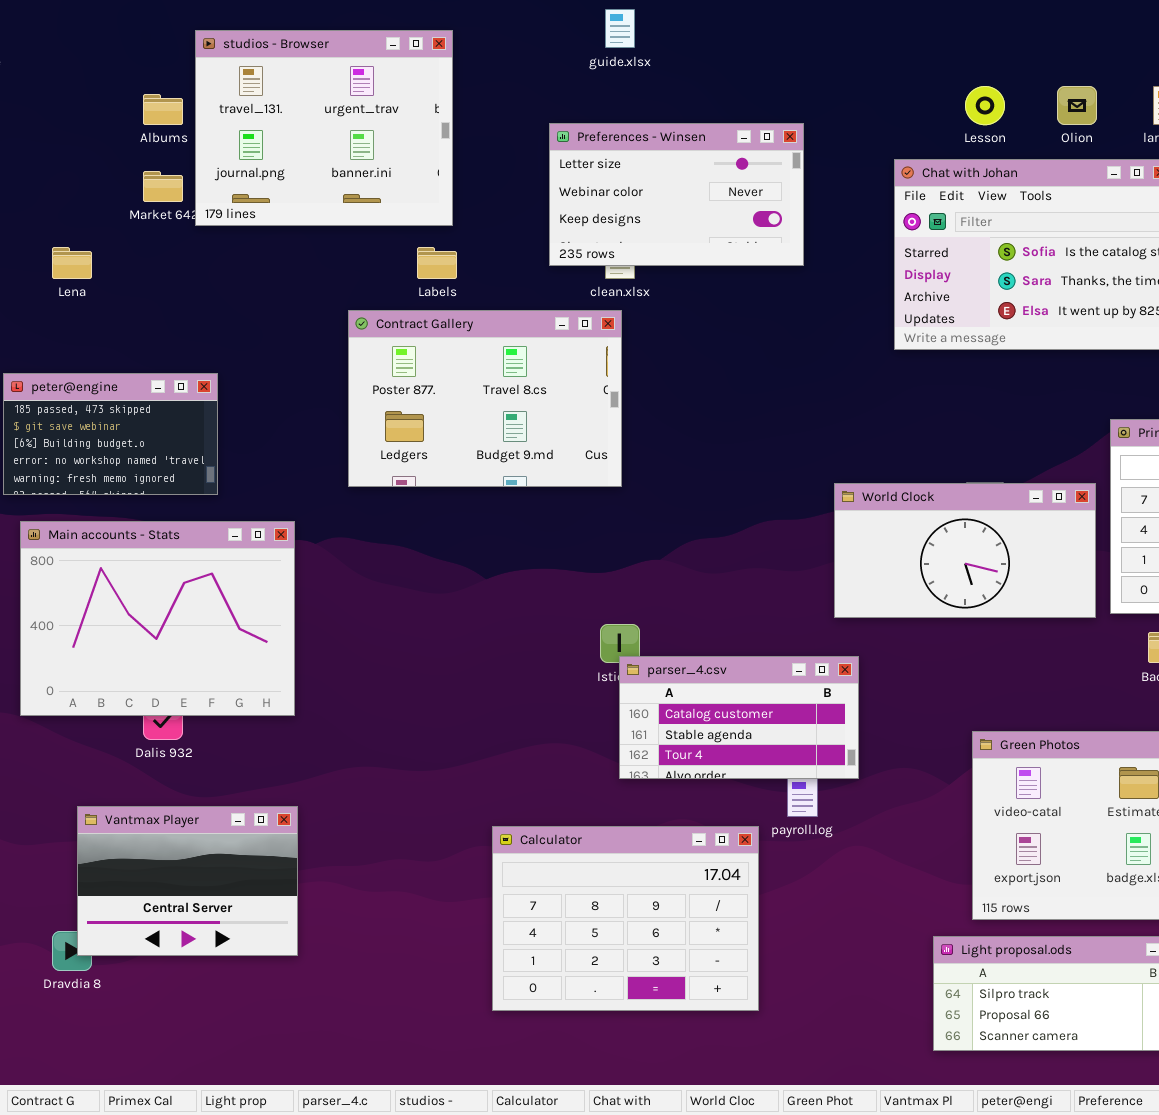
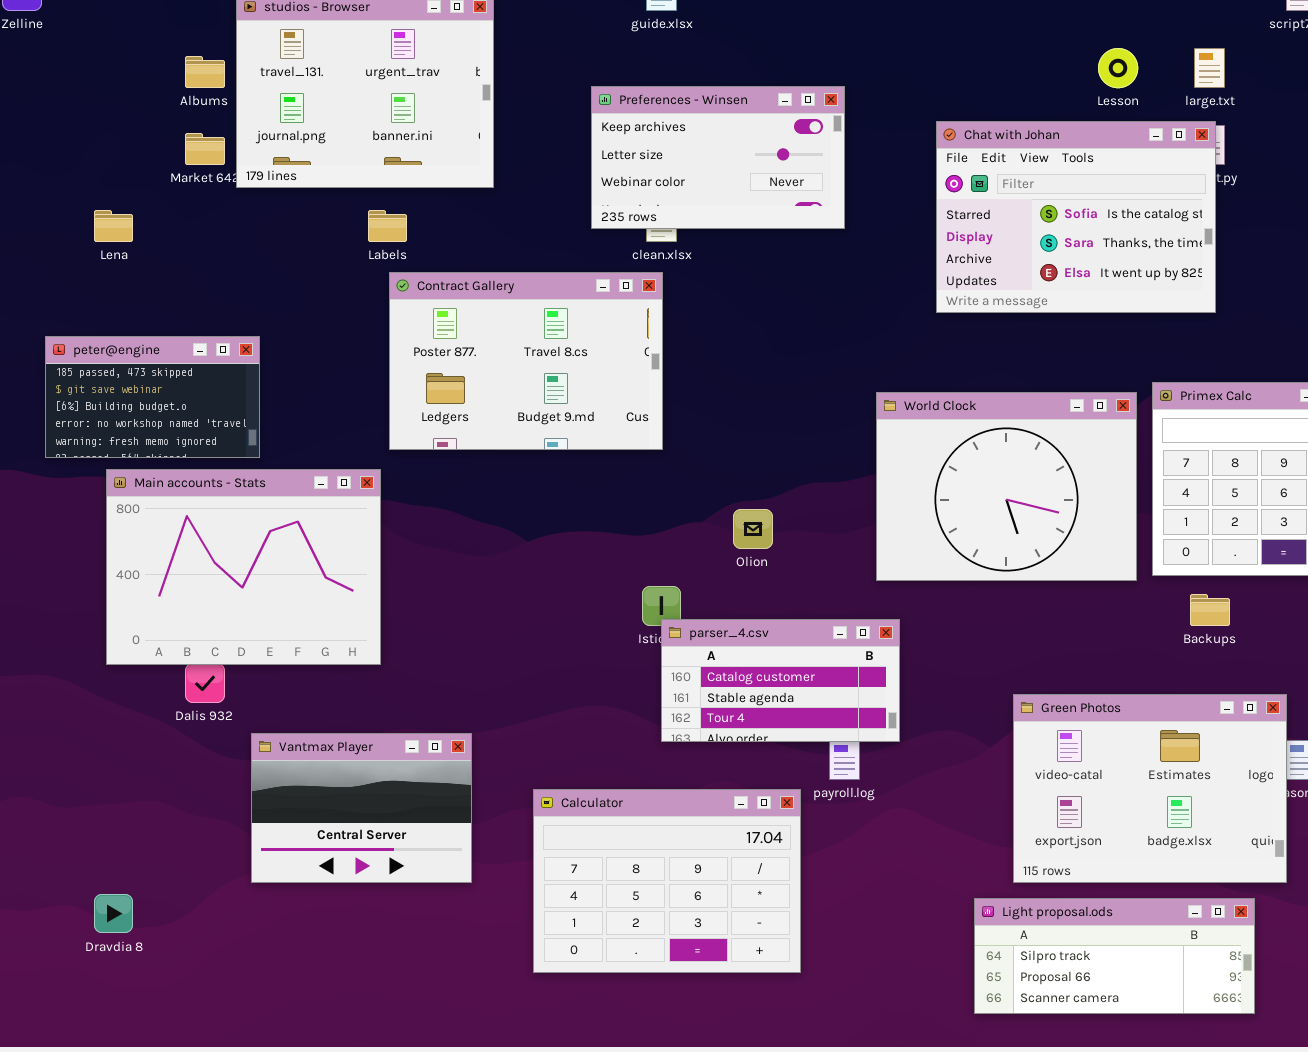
Lesson: [965,86,1005,125] -> [1098,48,1138,88], moved
Olion: [1057,86,1097,125] -> [733,509,773,549], moved
Preferences - Winsen: [549,123,804,266] -> [591,86,845,229], scrolled up 1 row
Labels: [417,247,457,279] -> [368,210,407,242], moved
World Clock: [834,483,1096,618] -> [876,392,1137,581], resized
Main accounts - Stats: [20,521,295,716] -> [106,469,381,665], moved
Vantmax Player: [77,806,298,956] -> [251,733,472,883], moved

